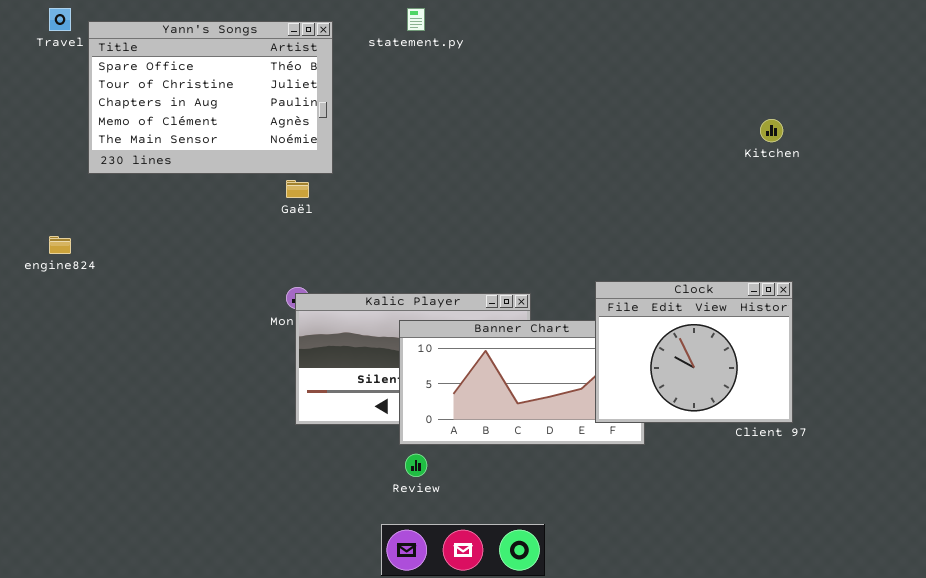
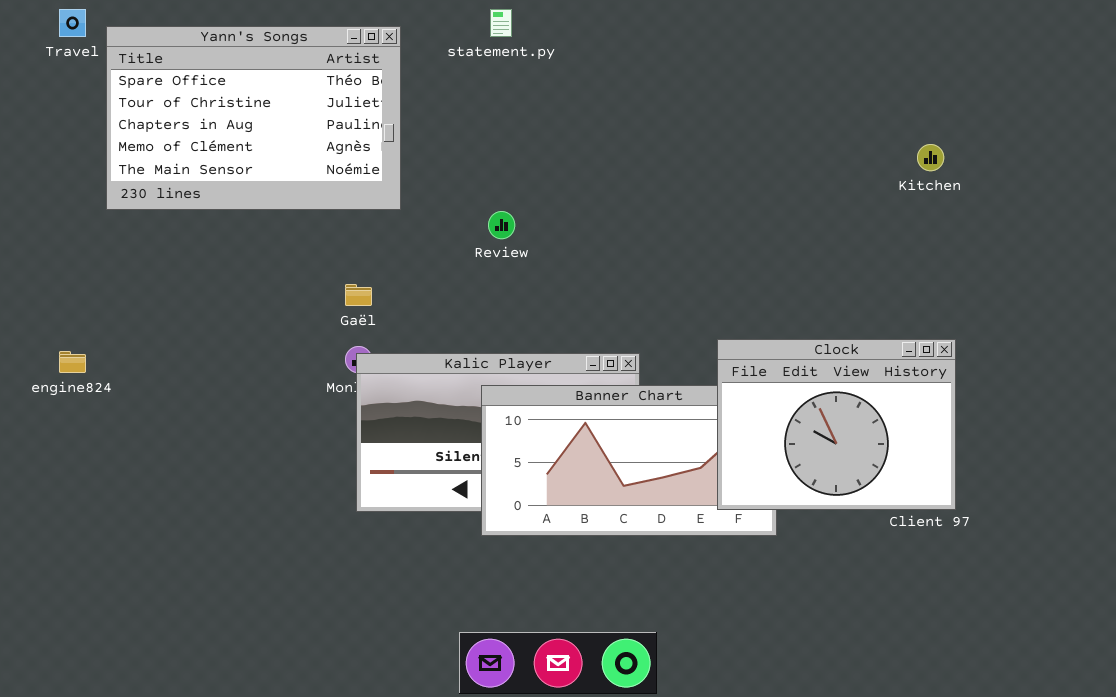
Gaël: [286,180,309,198] -> [345,284,372,306], moved
engine824: [49,236,71,254] -> [59,351,86,373], moved
Review: [405,454,427,477] -> [488,211,515,239], moved

